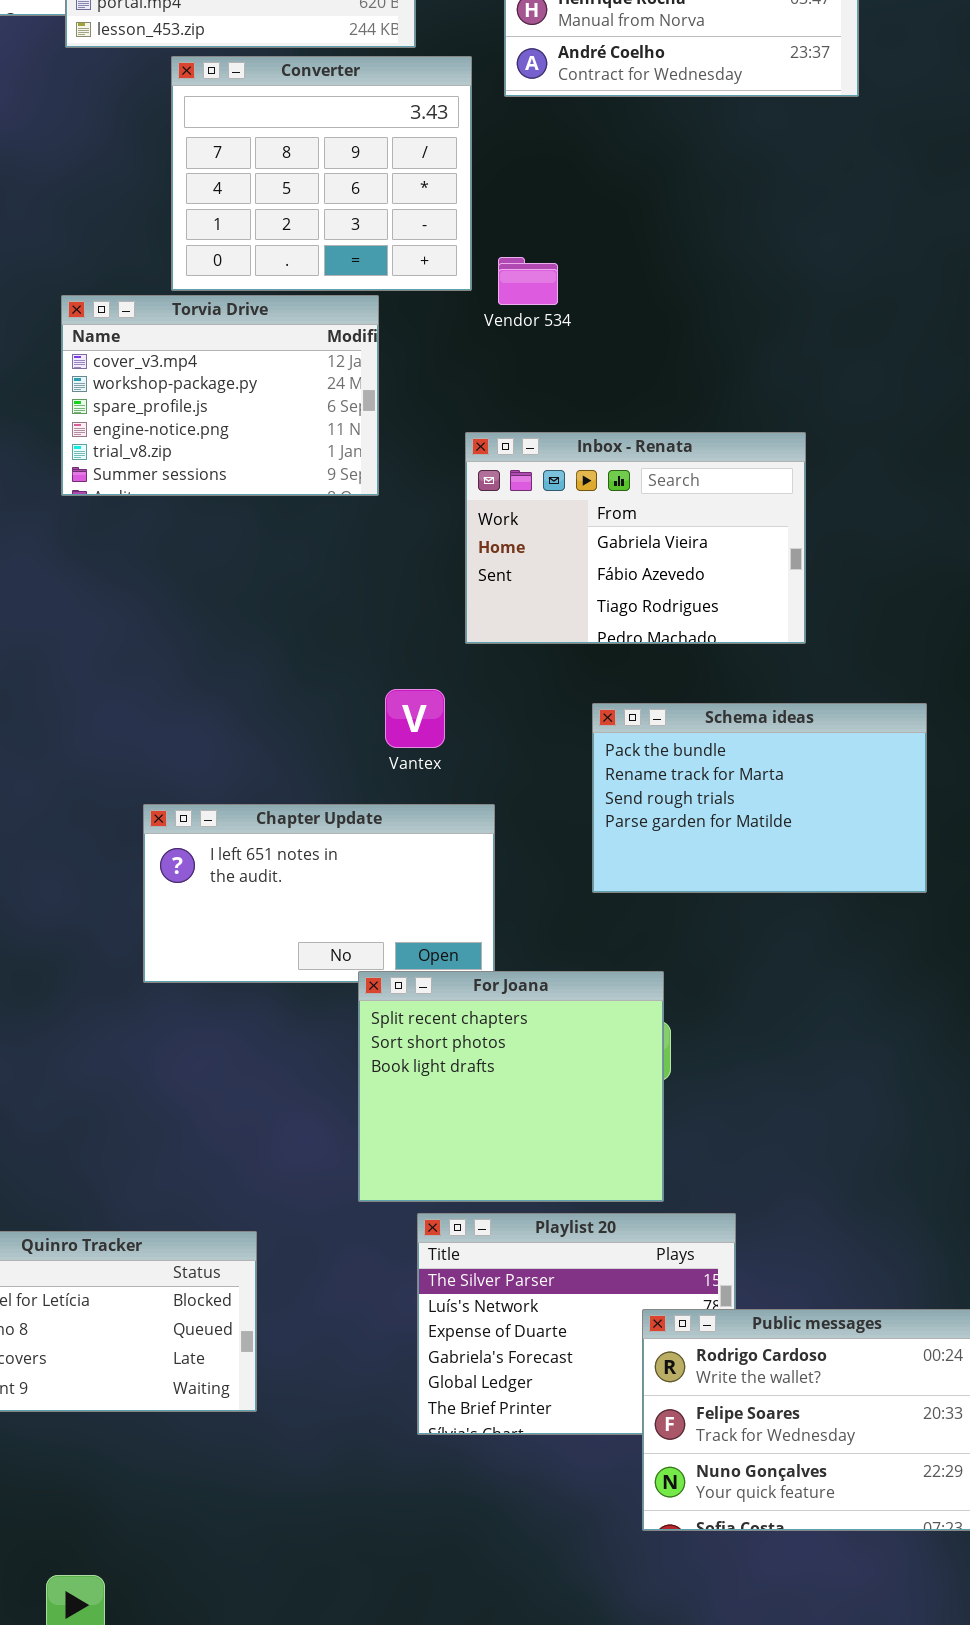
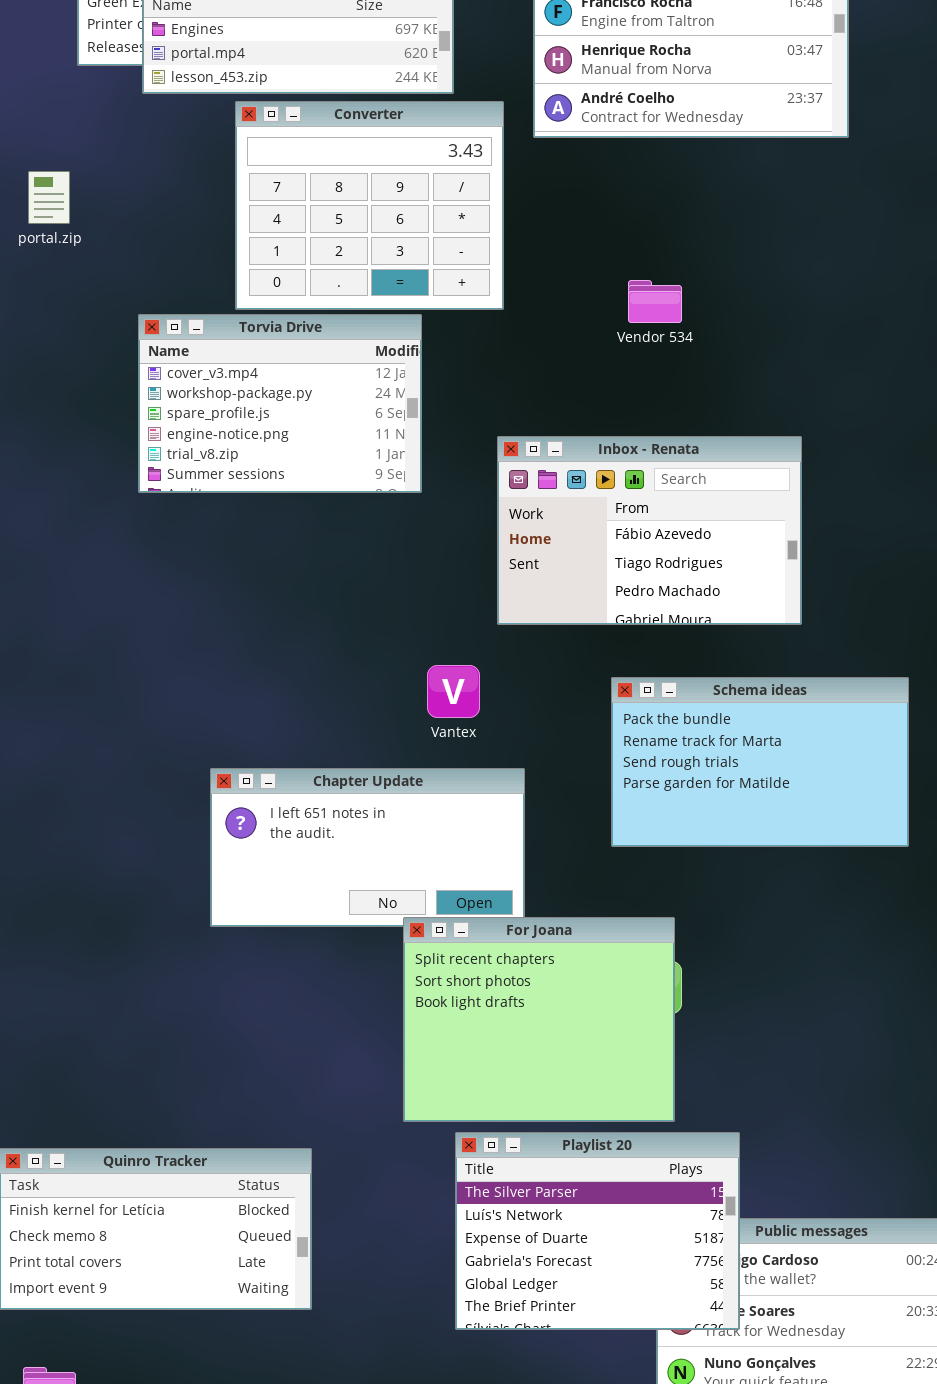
Vendor 534: [498,257,558,305] -> [628,280,682,323], moved
Inbox - Renata: [465,432,806,644] -> [497,436,802,625], scrolled down 1 row
Playlist 20: [417,1213,736,1435] -> [455,1132,740,1330], raised

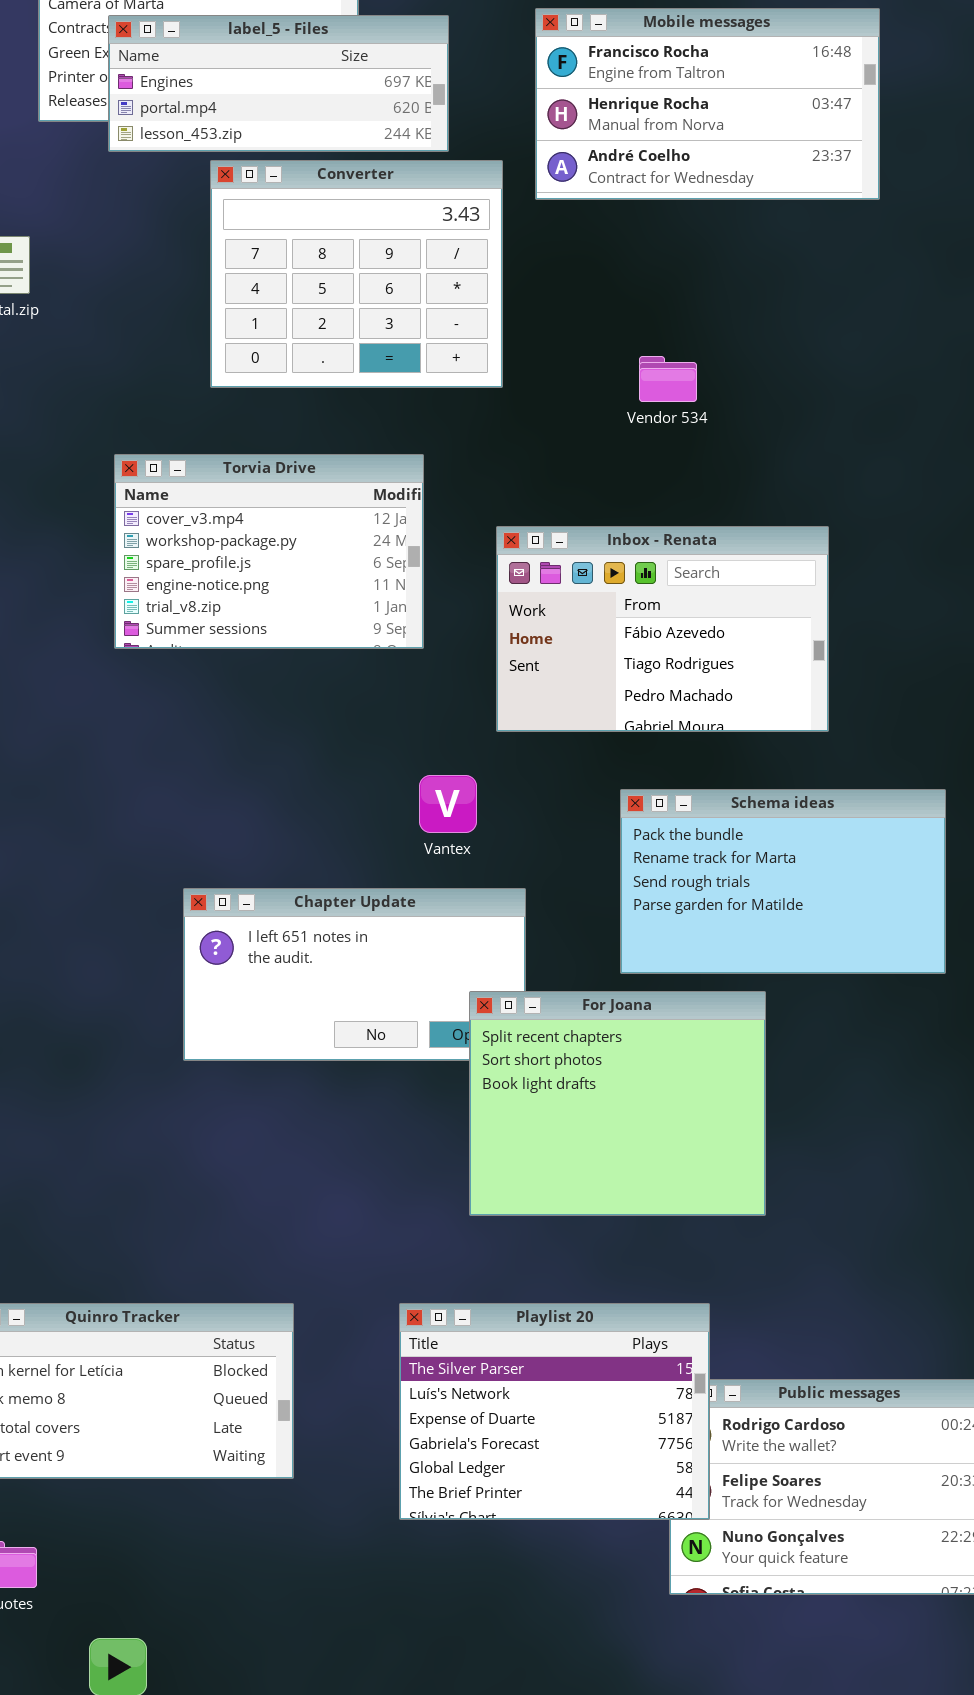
Torvia Drive: [138,314,422,493] -> [114,454,424,649], moved
For Joana: [403,917,675,1122] -> [469,991,766,1216], moved
Playlist 20: [455,1132,740,1330] -> [399,1303,710,1520], moved

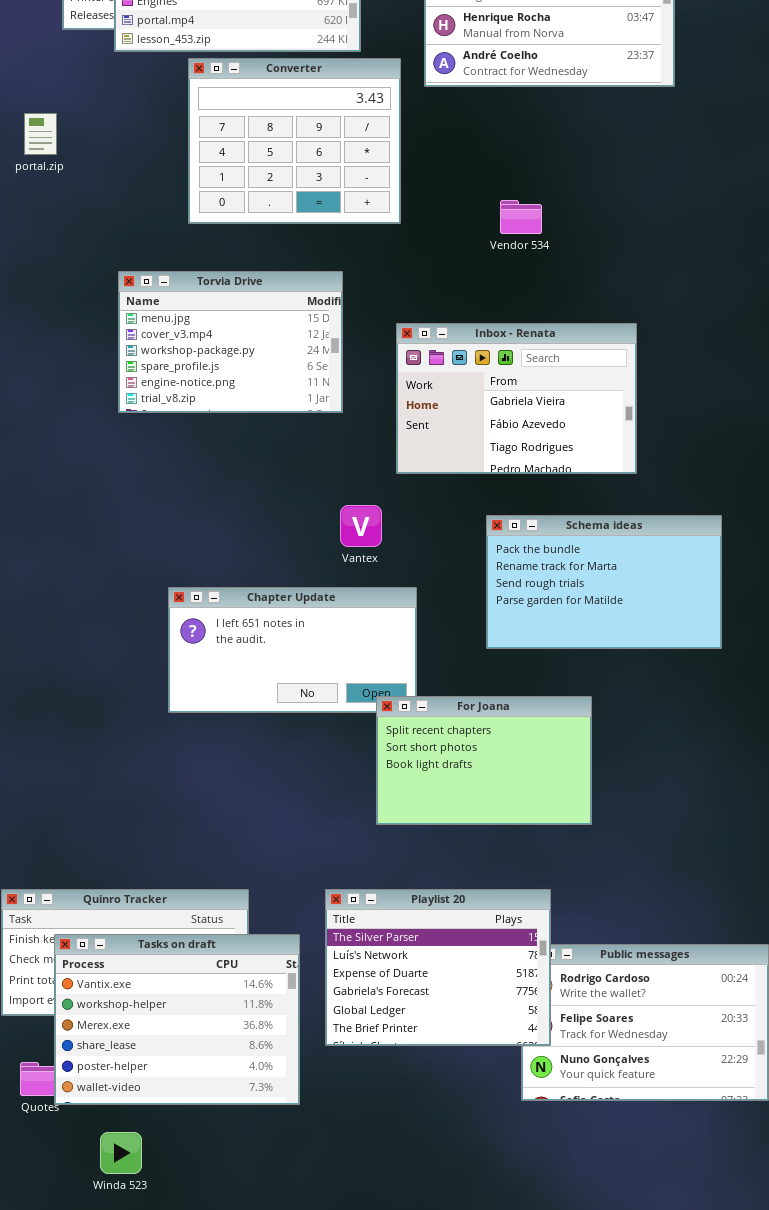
Torvia Drive: [114,454,424,649] -> [118,271,343,413], scrolled up 1 row
Inbox - Renata: [496,526,829,732] -> [396,323,637,474], scrolled up 1 row
For Joana: [469,991,766,1216] -> [376,696,592,825], resized
Tasks on draft: none -> [54,934,300,1105], opened

